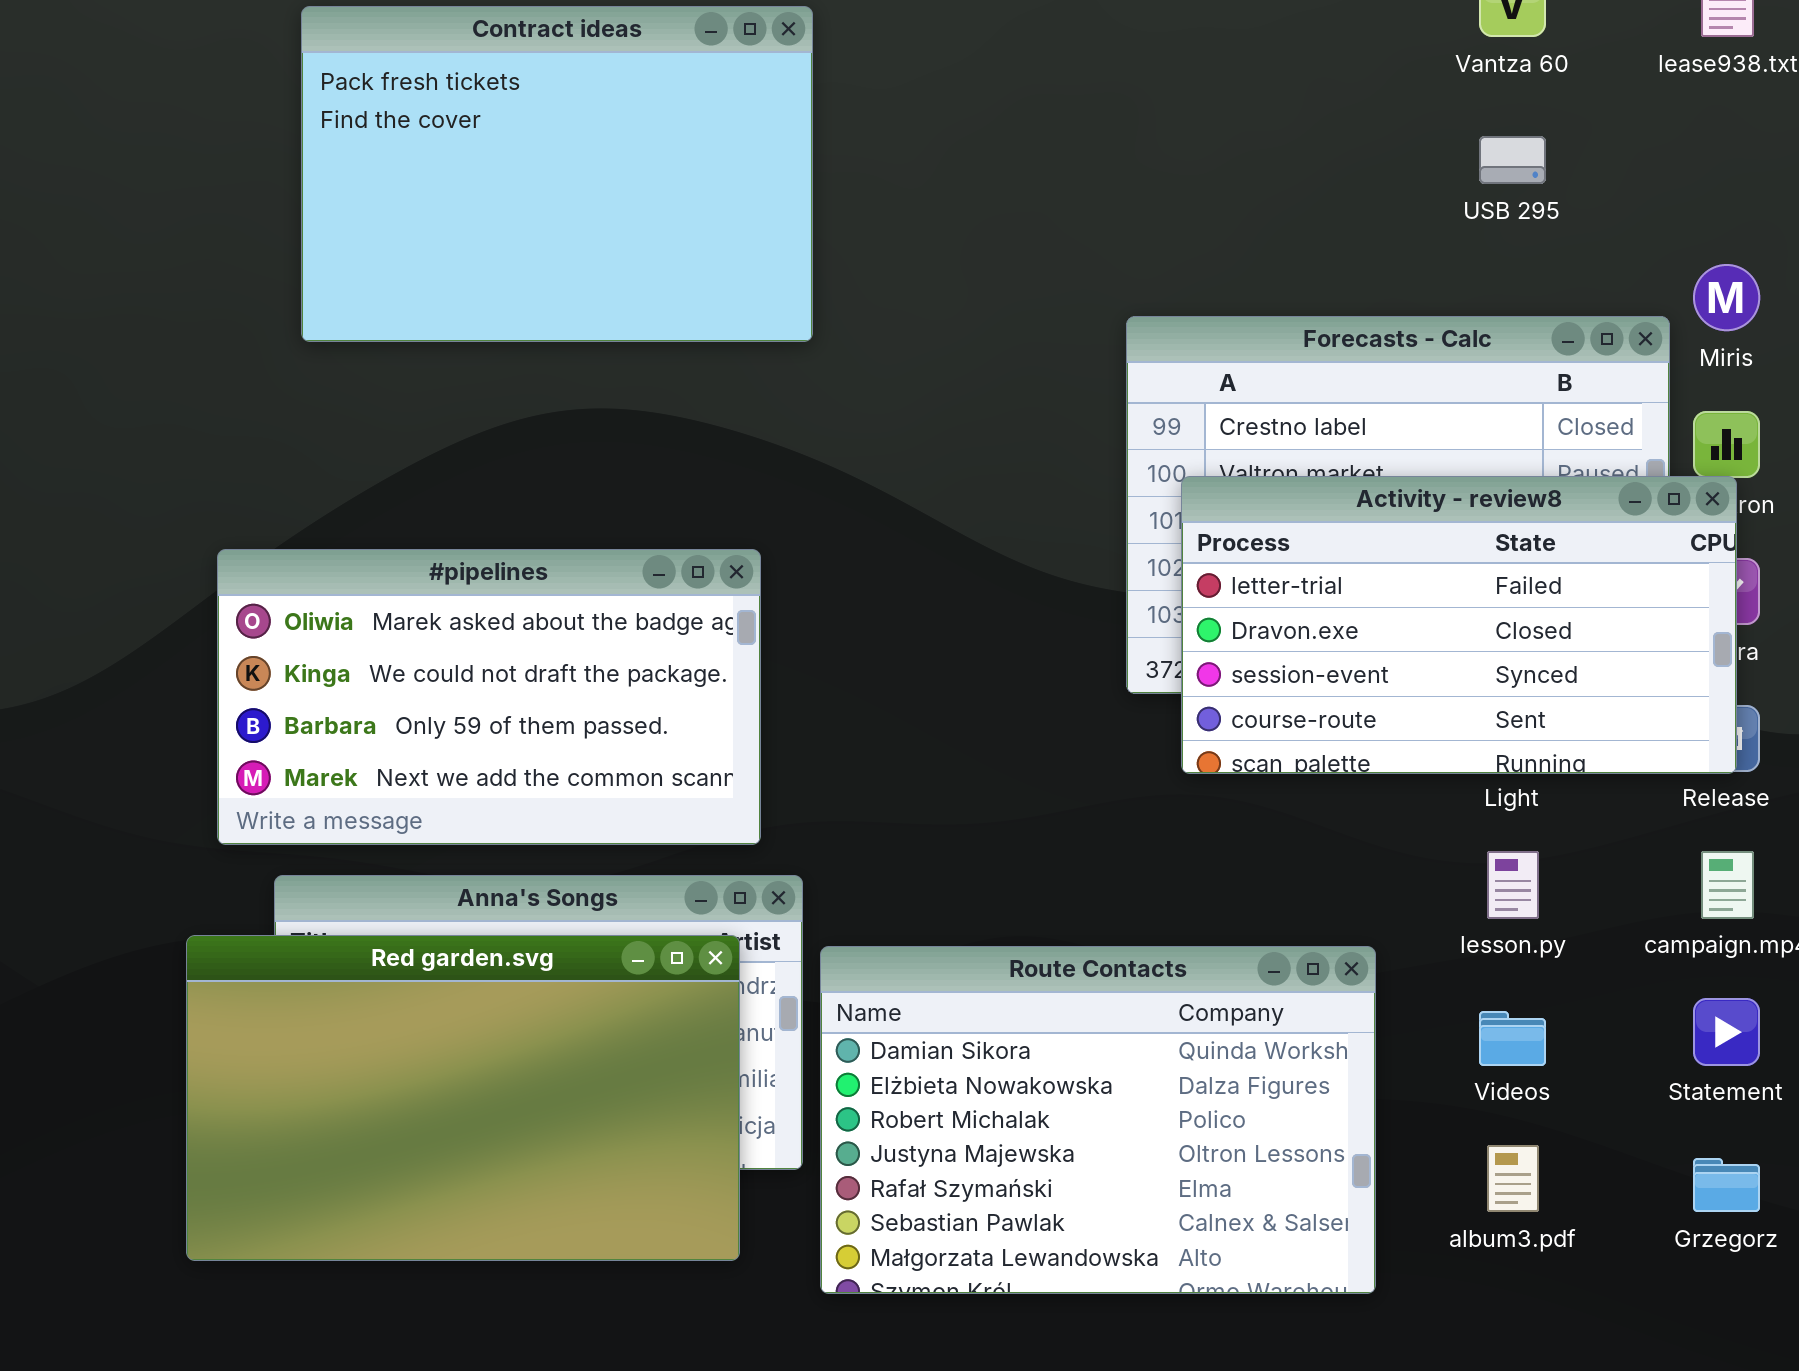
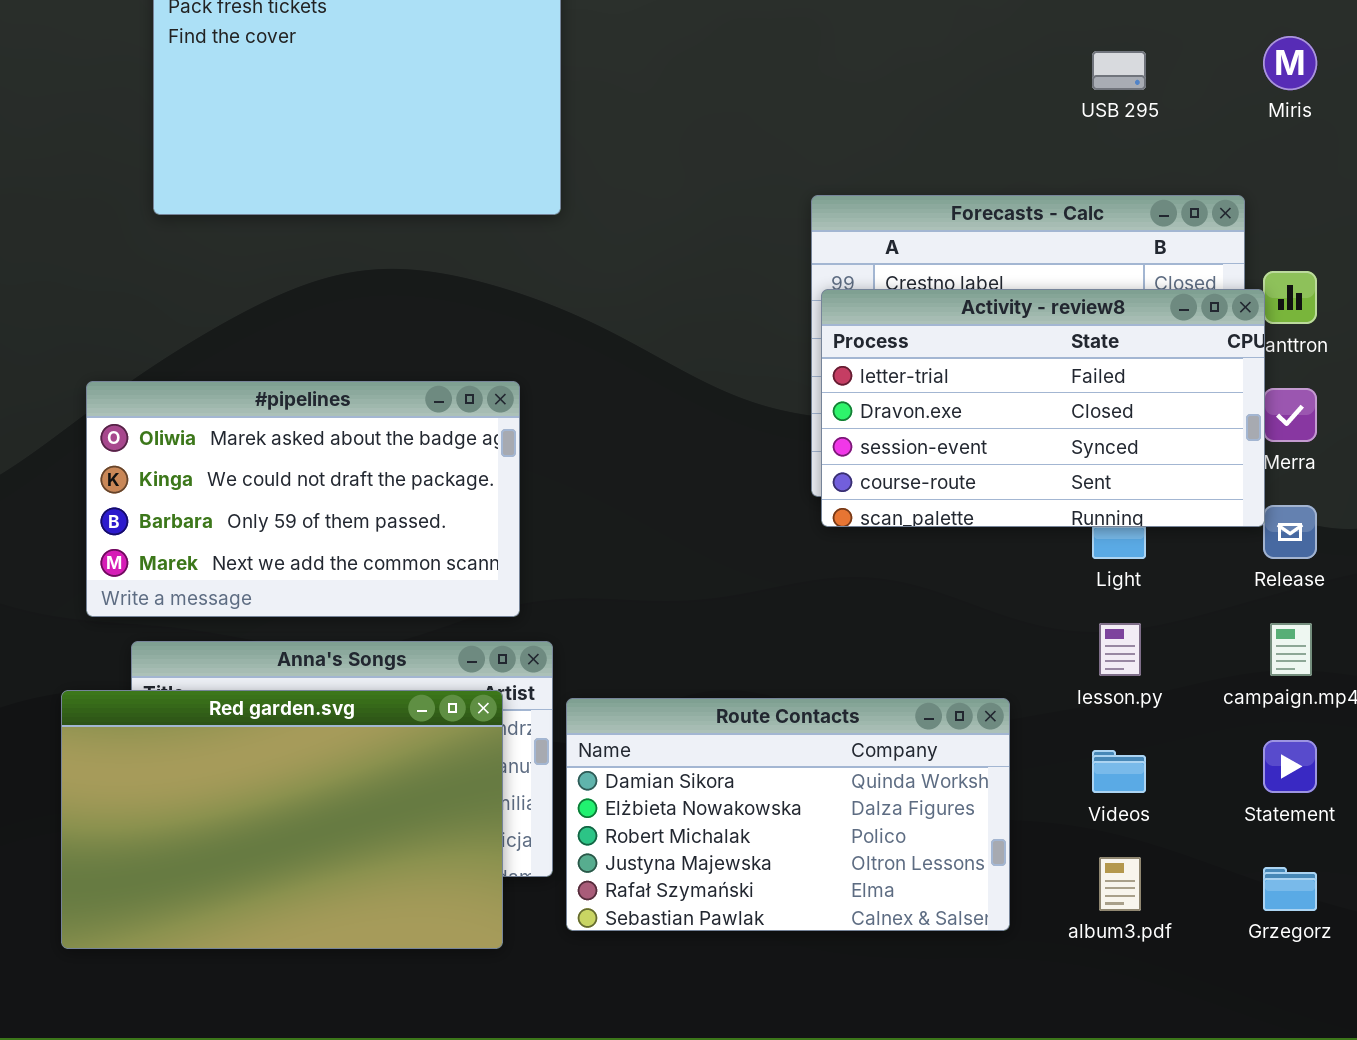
Miris: [1693,264,1760,331] -> [1263,36,1317,90], moved
Activity - review8: [1181,476,1737,774] -> [821,289,1265,527], moved
Route Contacts: [820,946,1376,1294] -> [566,698,1010,931], resized

